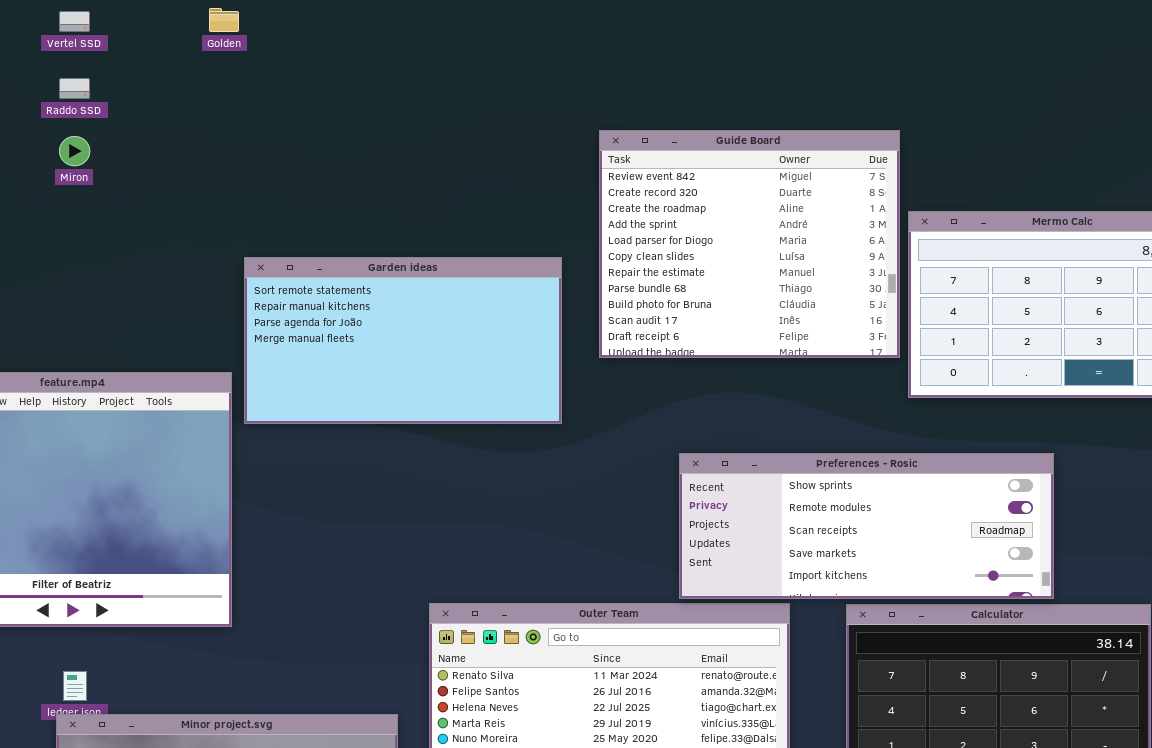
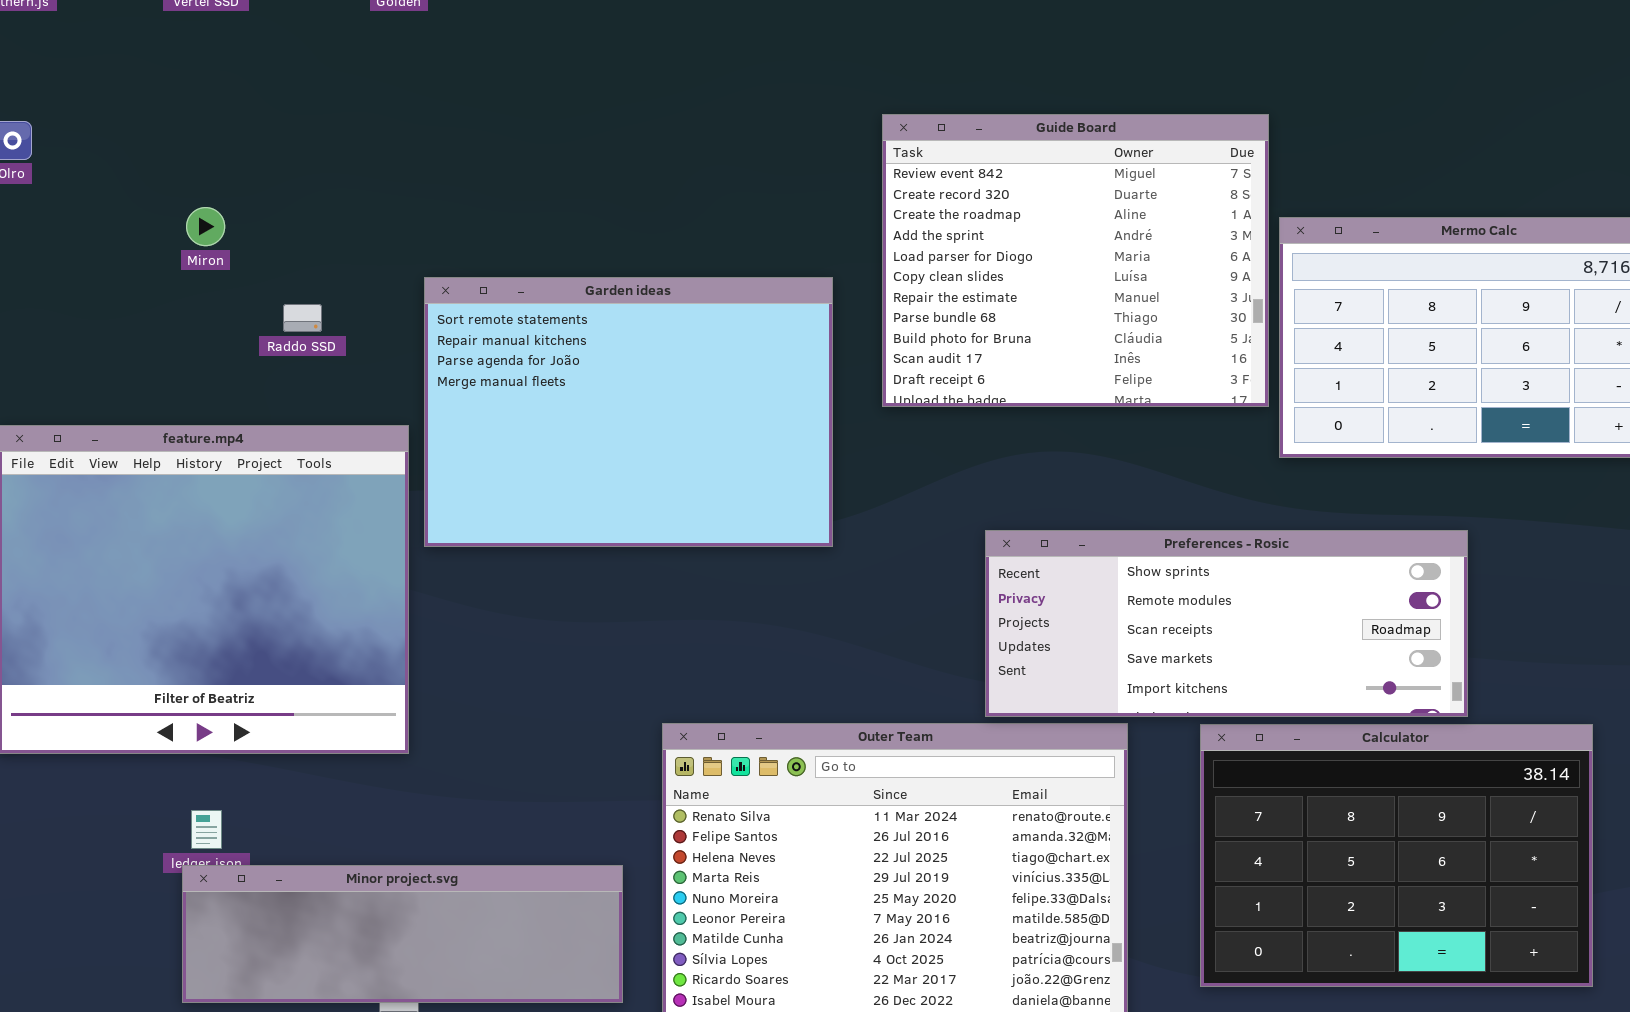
Raddo SSD: [59,78,90,99] -> [283,304,322,332], moved
Miron: [59,136,90,166] -> [186,207,225,246], moved
Garden ideas: [244,257,562,424] -> [424,277,833,547], resized

